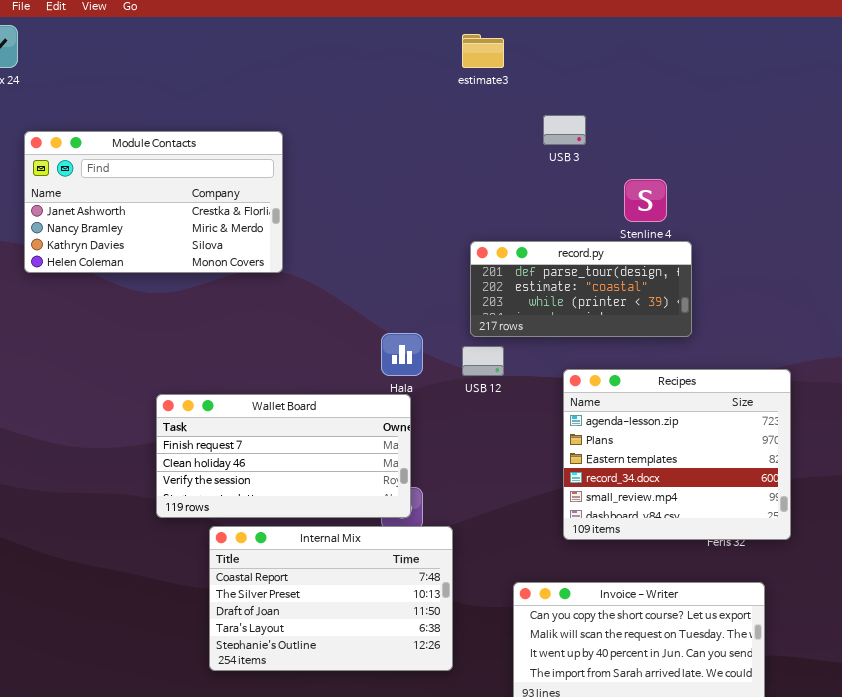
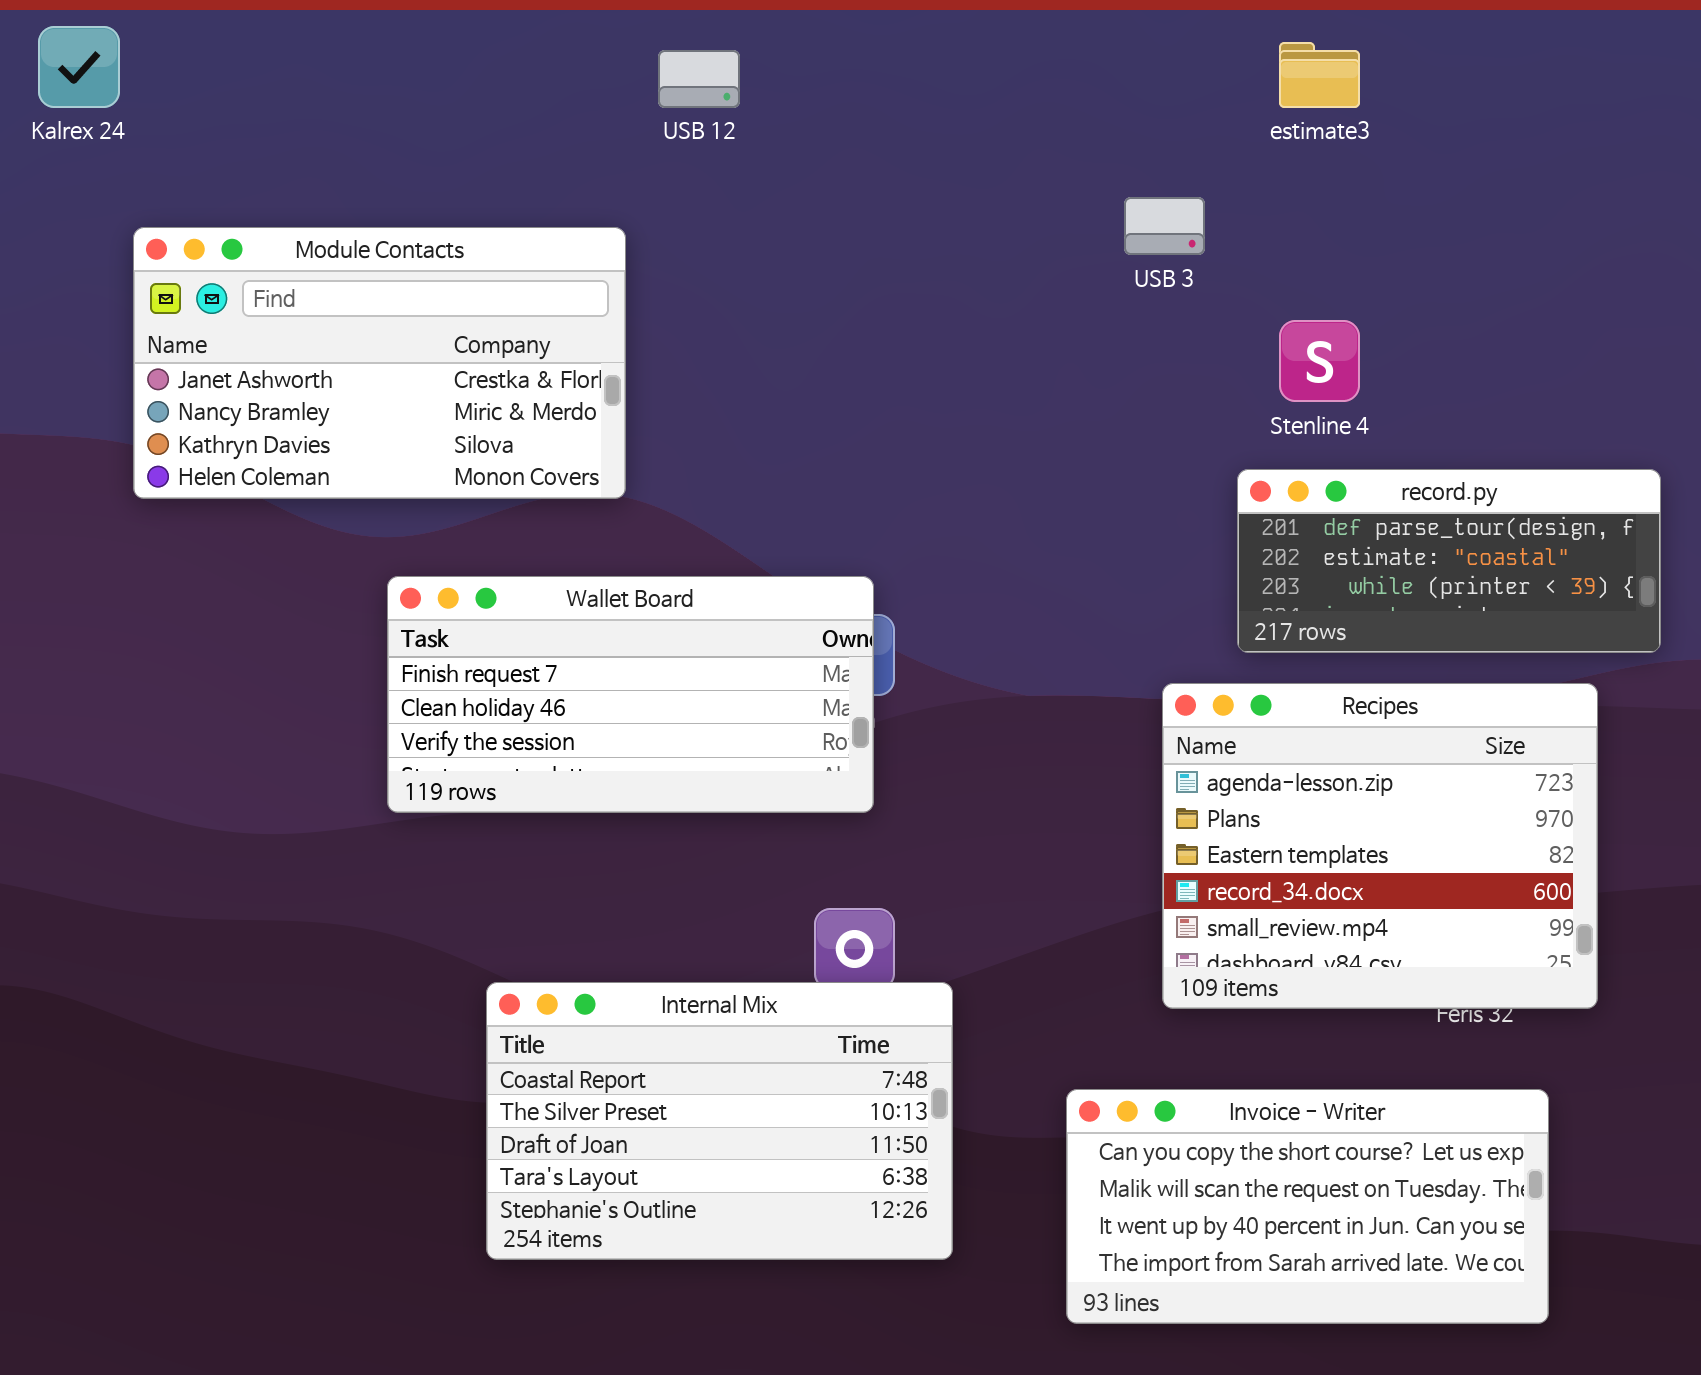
estimate3: [462,34,504,68] -> [1279,42,1360,108], moved
record.py: [470,241,692,337] -> [1237,469,1661,653], moved
USB 12: [462,346,504,376] -> [658,50,740,108], moved
Wallet Board: [156,394,411,518] -> [387,576,874,813], moved

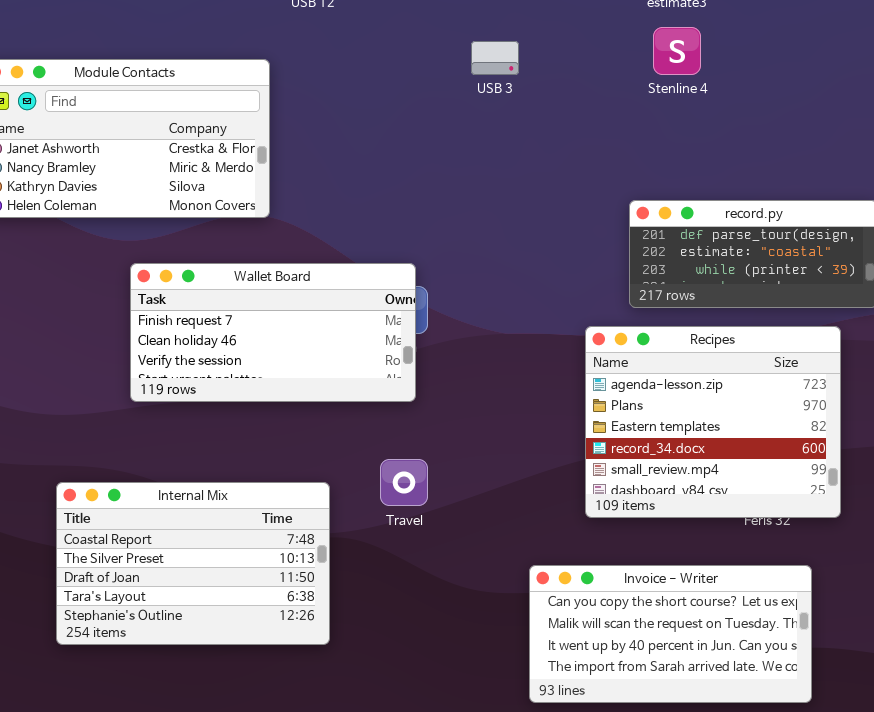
USB 3: [1124,197,1205,255] -> [471,41,519,75], moved
Stenline 4: [1279,320,1360,402] -> [653,27,701,75], moved
Internal Mix: [486,982,953,1260] -> [56,482,330,645], moved

